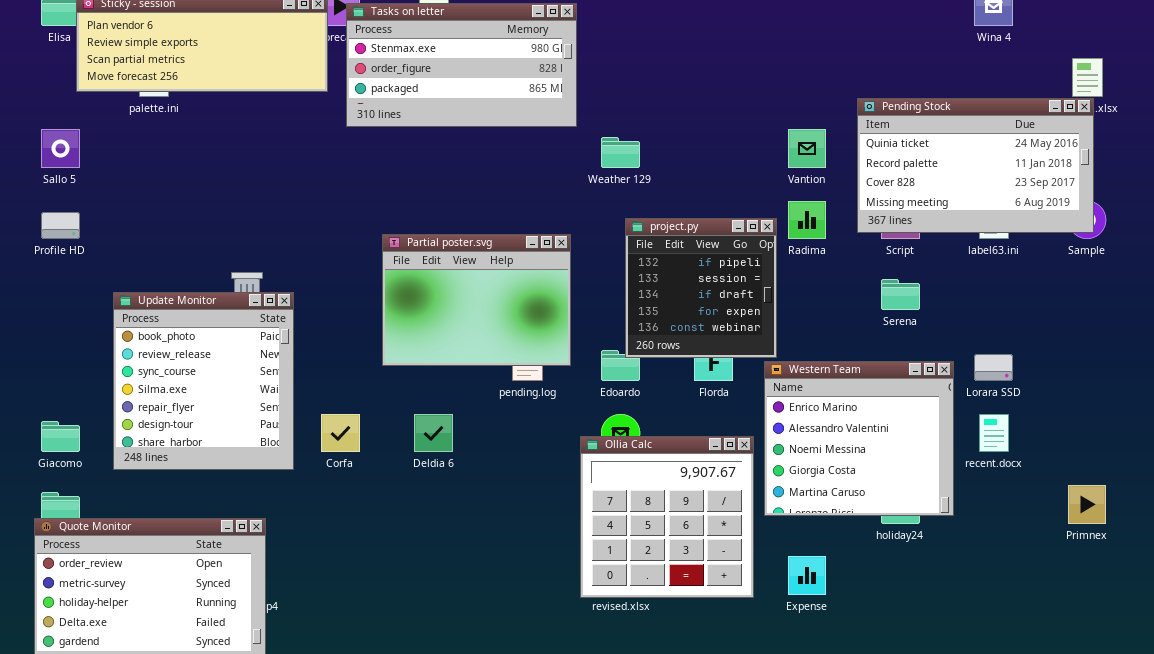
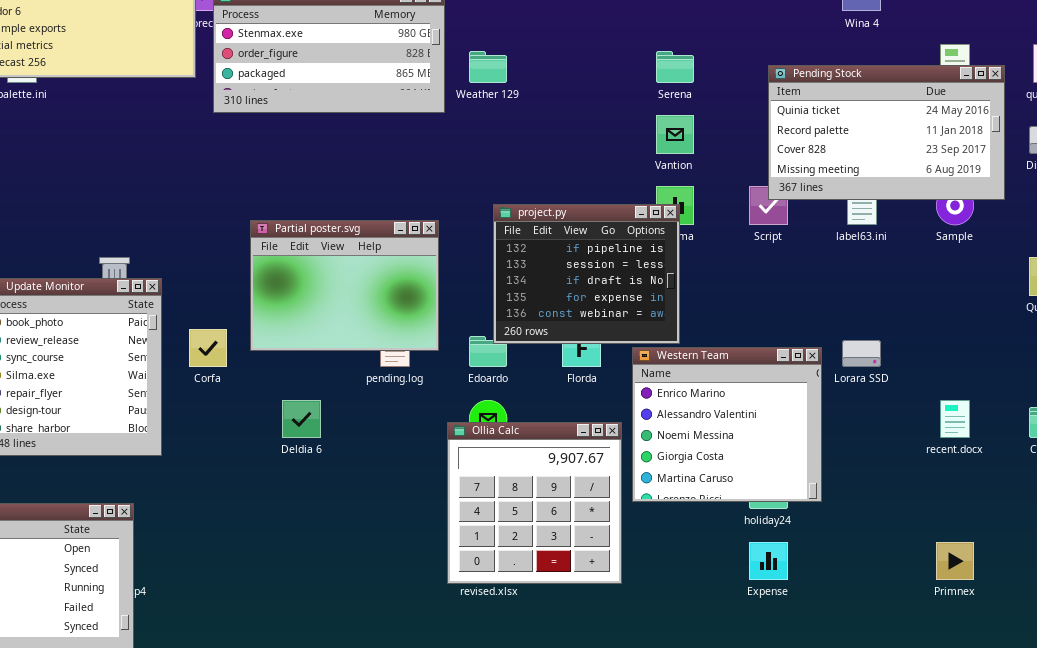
Pending Stock: [857,98,1094,233] -> [768,65,1005,200], moved
Weather 129: [601,137,640,168] -> [469,51,507,83], moved
project.py: [625,218,777,358] -> [493,204,680,344], resized
Serena: [881,279,920,310] -> [656,51,694,83], moved
Corfa: [321,414,360,452] -> [189,329,227,367], moved
recent.docx: [979,414,1009,452] -> [940,400,970,438], moved
Primnex: [1068,485,1106,524] -> [936,542,974,580], moved
Expense: [788,556,826,595] -> [749,542,788,580], moved

